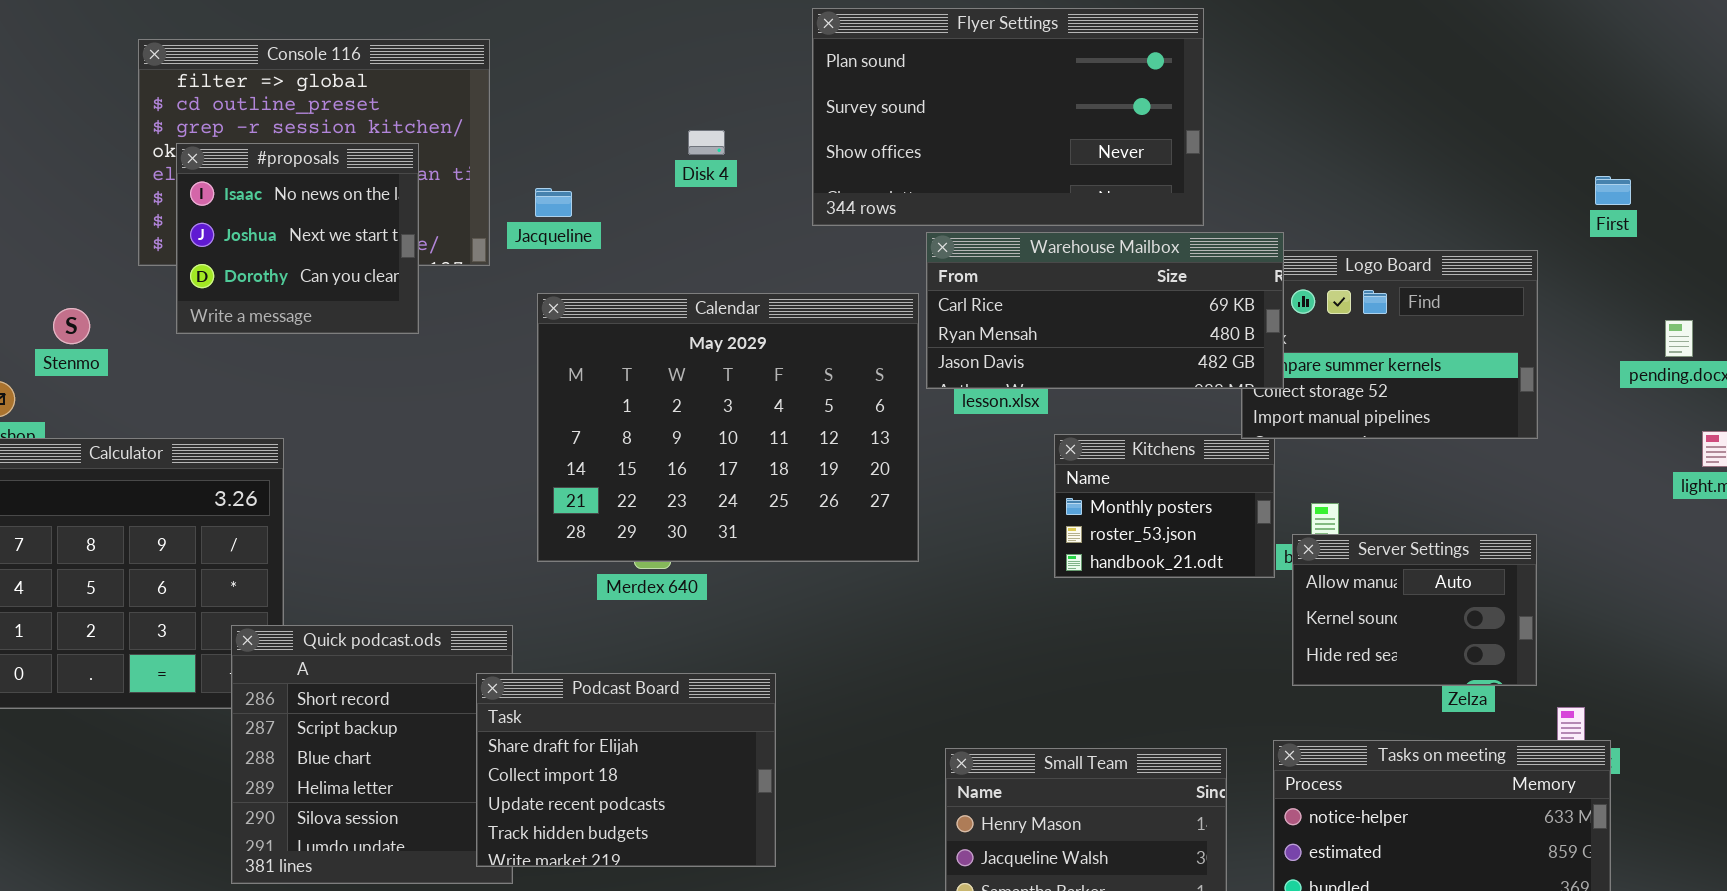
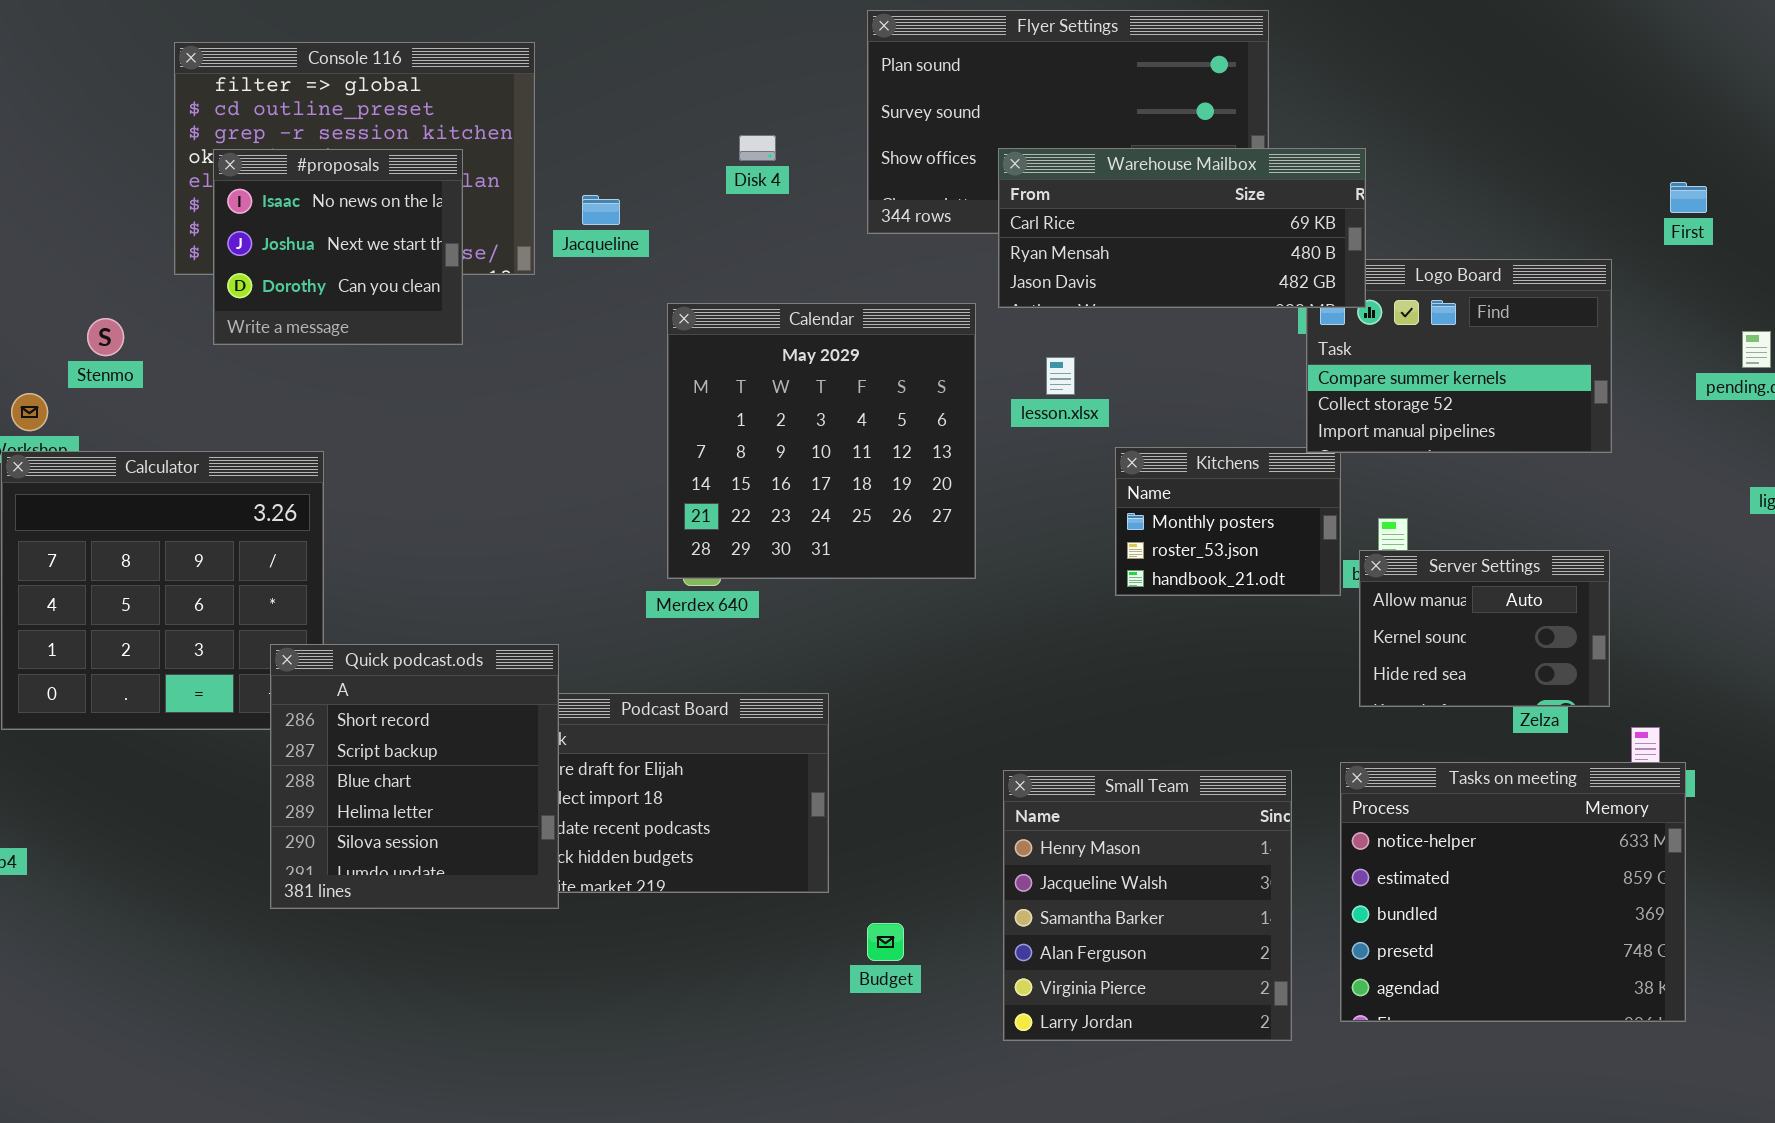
Warehouse Mailbox: [926,232,1284,389] -> [998,148,1366,308], moved
Calendar: [537,293,919,562] -> [667,303,976,579], resized
Quick podcast.ods: [231,625,513,884] -> [270,644,559,909], raised

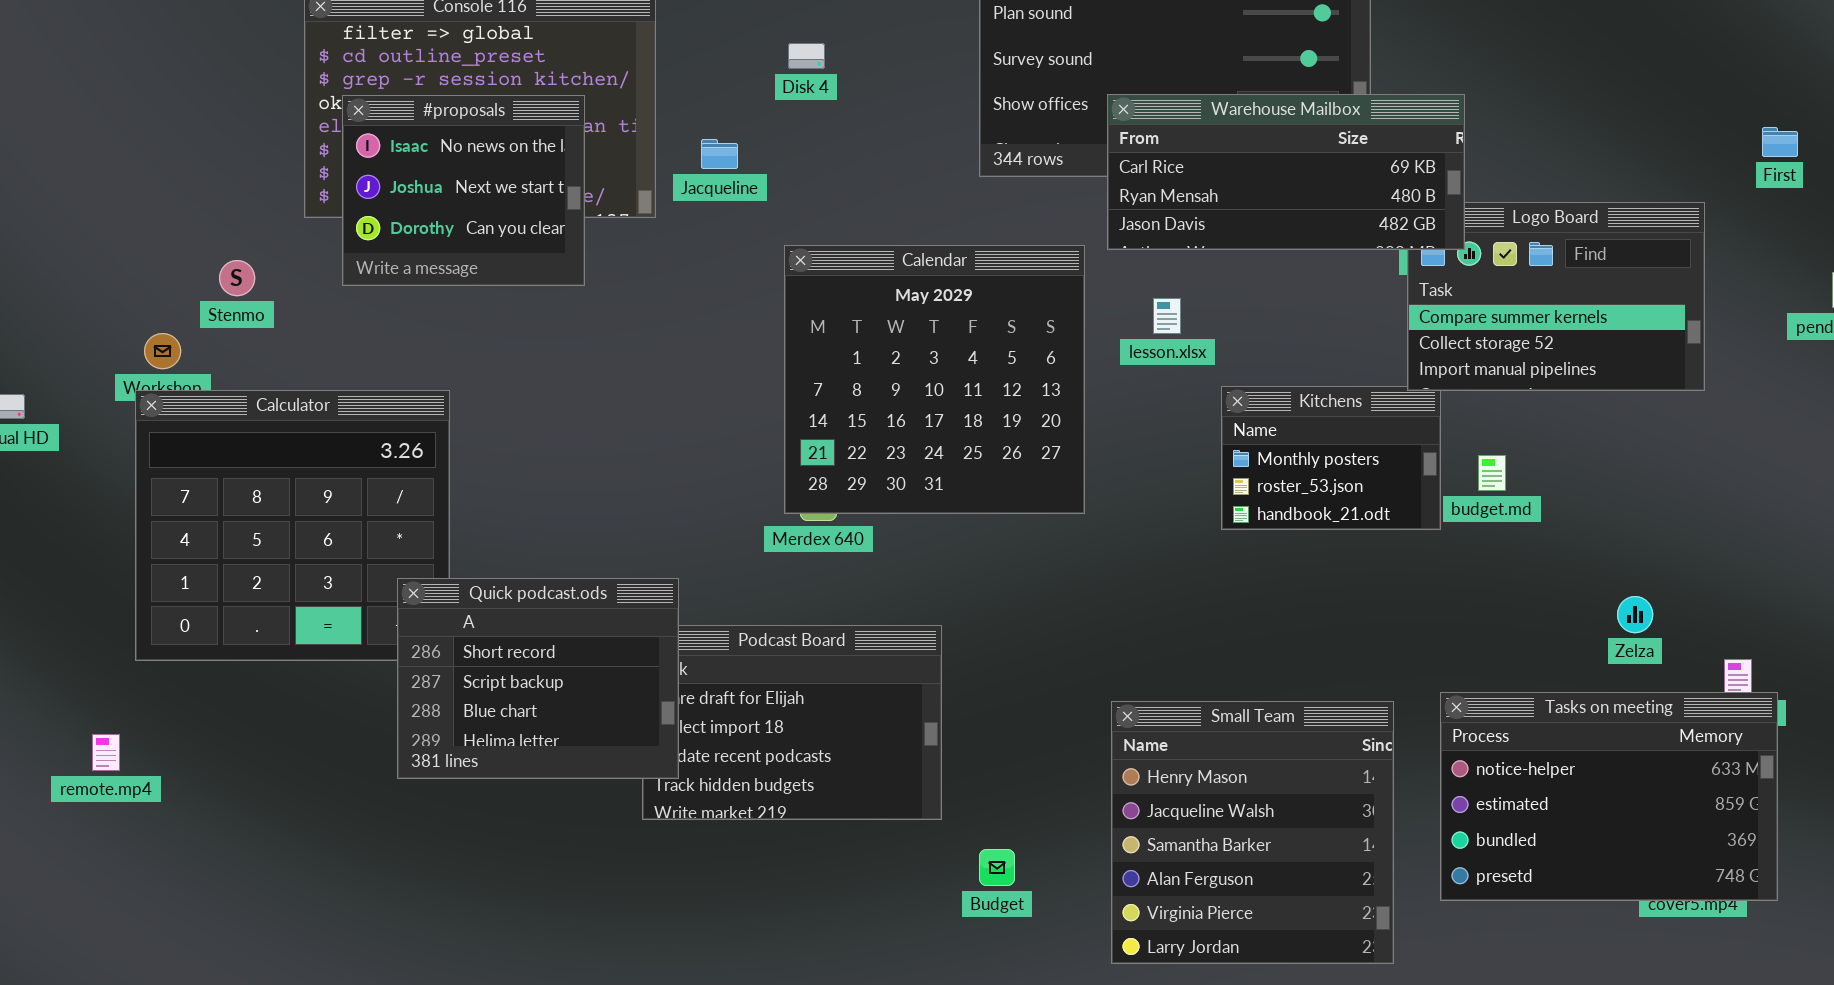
Disk 4: [739,135,776,161] -> [788,43,825,69], moved
Server Settings: [1359,550,1610,707] -> none, closed
Quick podcast.ods: [270,644,559,909] -> [397,578,679,779], resized
Tasks on meeting: [1340,762,1686,1022] -> [1440,692,1778,901], resized

